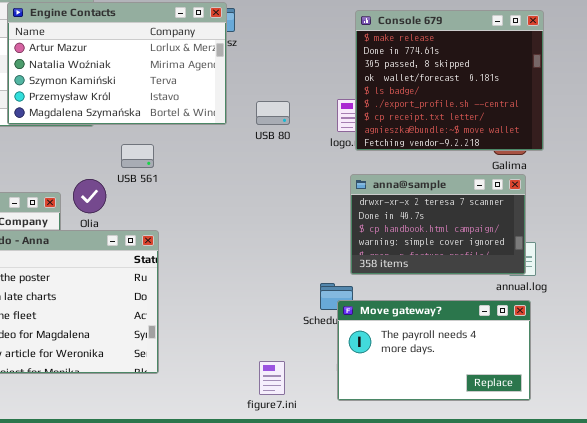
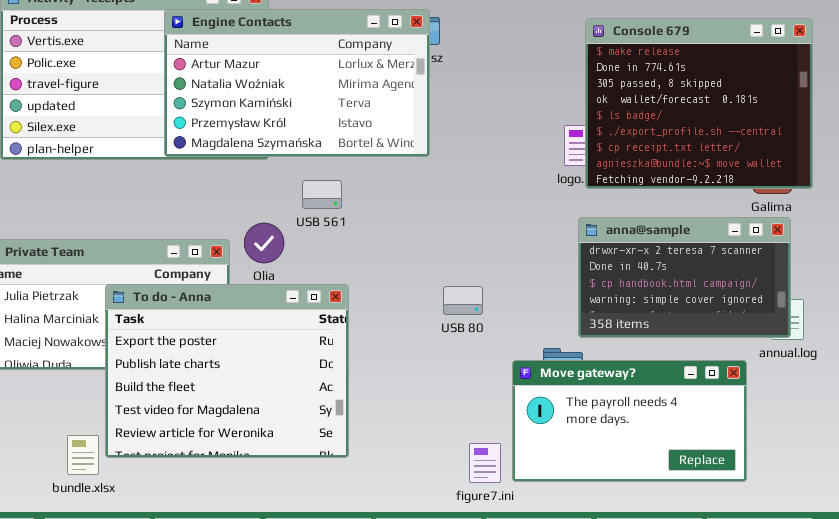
USB 80: [256,101,290,125] -> [443,286,483,315], moved
Move gateway?: [337,300,531,401] -> [512,360,747,482], moved

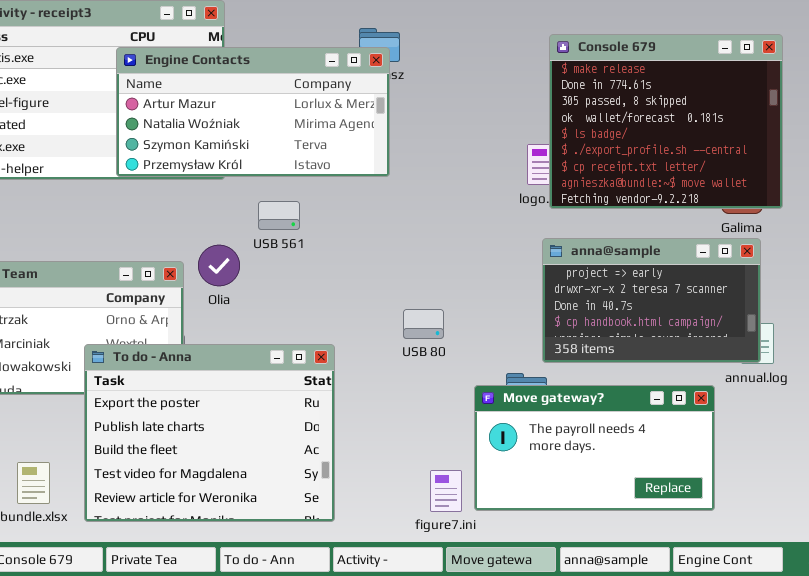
Engine Contacts: [164,9,430,157] -> [116,47,390,177], resized
anna@sample: [578,217,791,338] -> [542,238,761,363], scrolled up 1 row
To do - Anna: [105,284,349,458] -> [84,344,335,522], moved

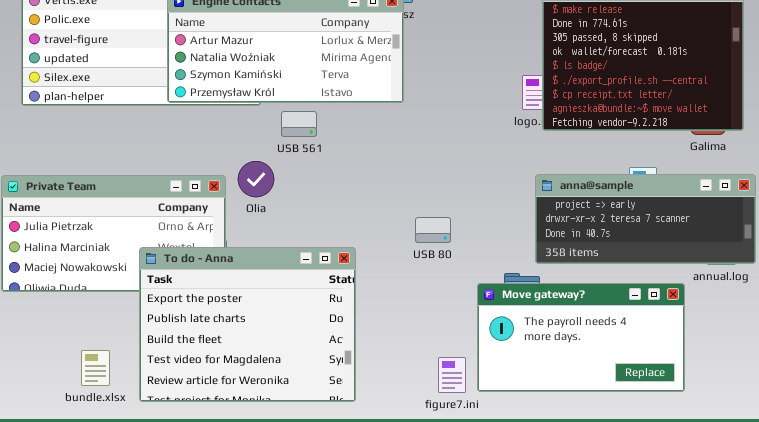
USB 561: [258,201,300,230] -> [281,111,317,137], moved
anna@sample: [542,238,761,363] -> [535,174,756,264], resized

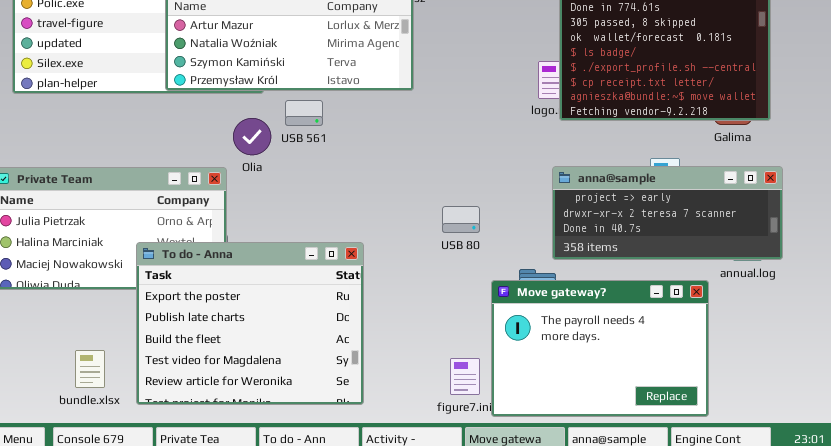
Olia: [238,161,274,197] -> [233,118,271,155], moved
USB 80: [415,217,451,243] -> [442,206,480,233], moved
Move gateway?: [477,283,685,392] -> [491,280,709,417], resized

